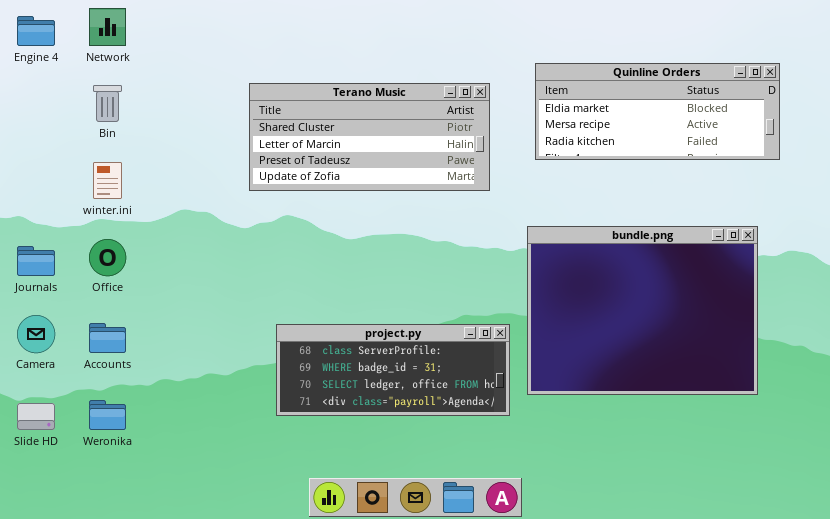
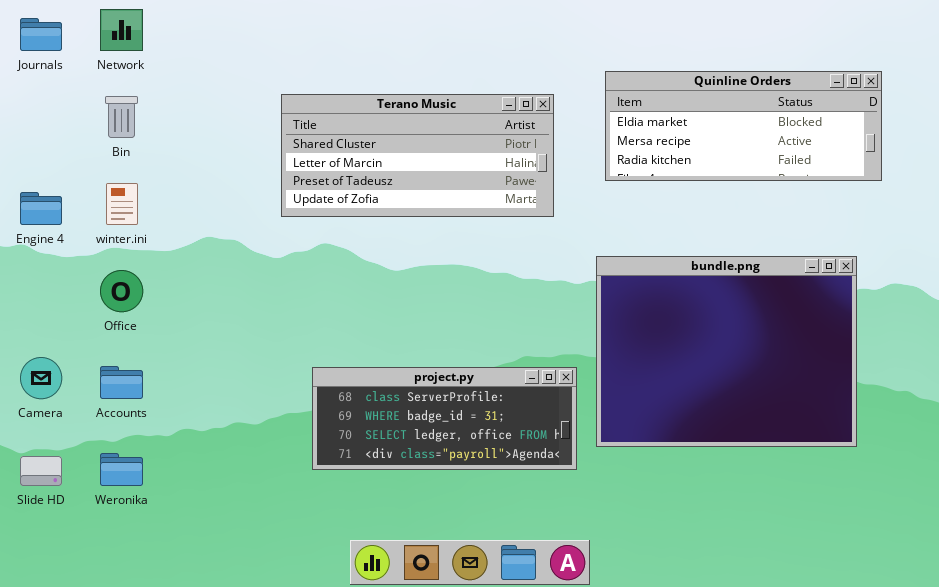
Engine 4: [17,16,55,46] -> [20,192,62,225], moved
Journals: [17,246,55,276] -> [20,18,62,51], moved

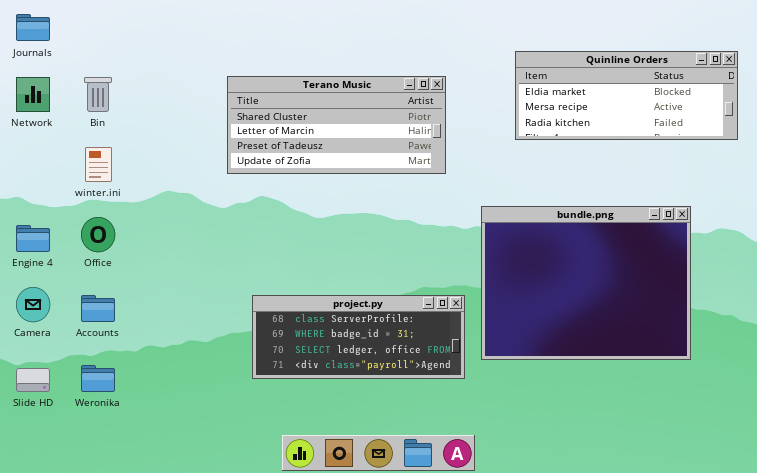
Network: [100,9,143,51] -> [16,77,50,112], moved
Quinline Orders: [605,71,882,181] -> [515,51,738,140], moved
Engine 4: [20,192,62,225] -> [16,225,50,252], moved

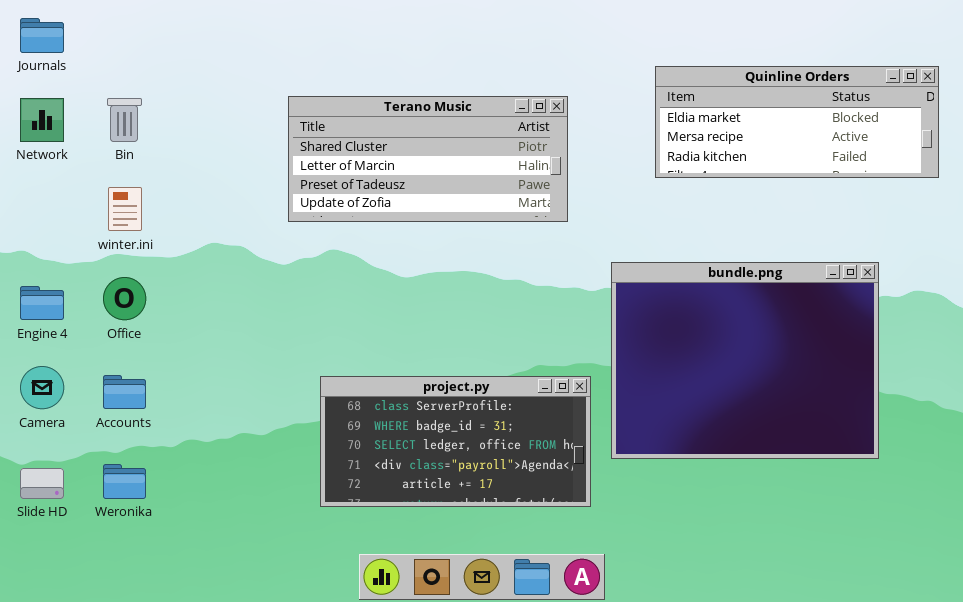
project.py: [252,295,465,379] -> [320,376,591,507], resized

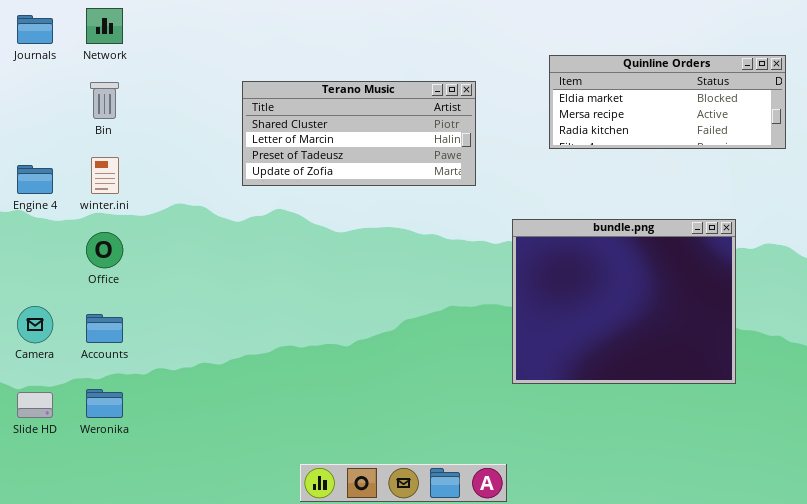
Network: [20,98,64,142] -> [86,8,123,44], moved
Engine 4: [20,286,64,320] -> [17,165,53,194], moved
project.py: [320,376,591,507] -> none, closed

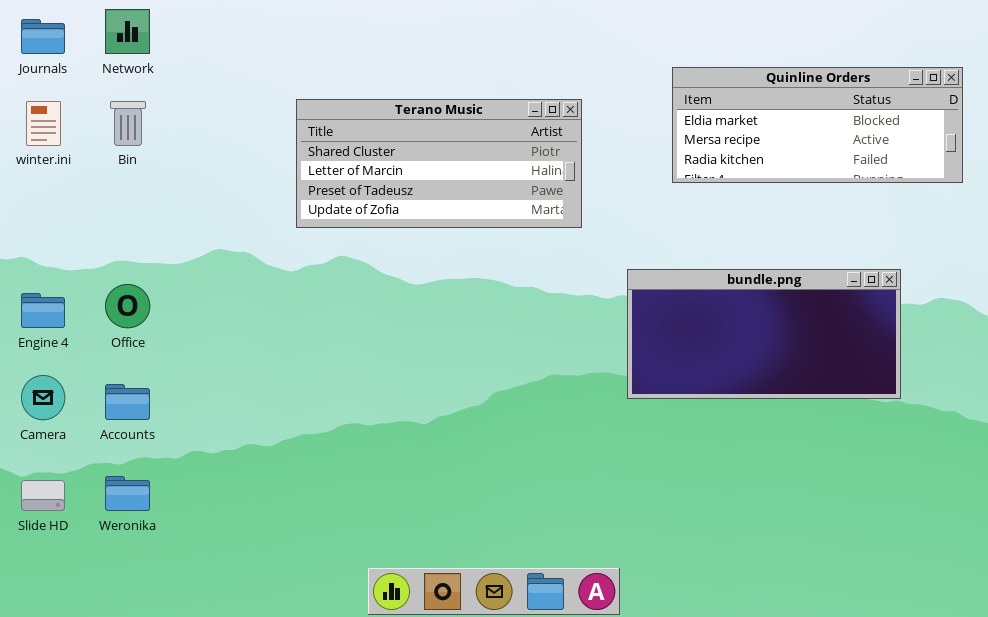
winter.ini: [91,157,119,194] -> [26,101,61,146], moved
Engine 4: [17,165,53,194] -> [21,293,65,328], moved
bundle.png: [512,219,736,384] -> [627,269,901,399], resized

